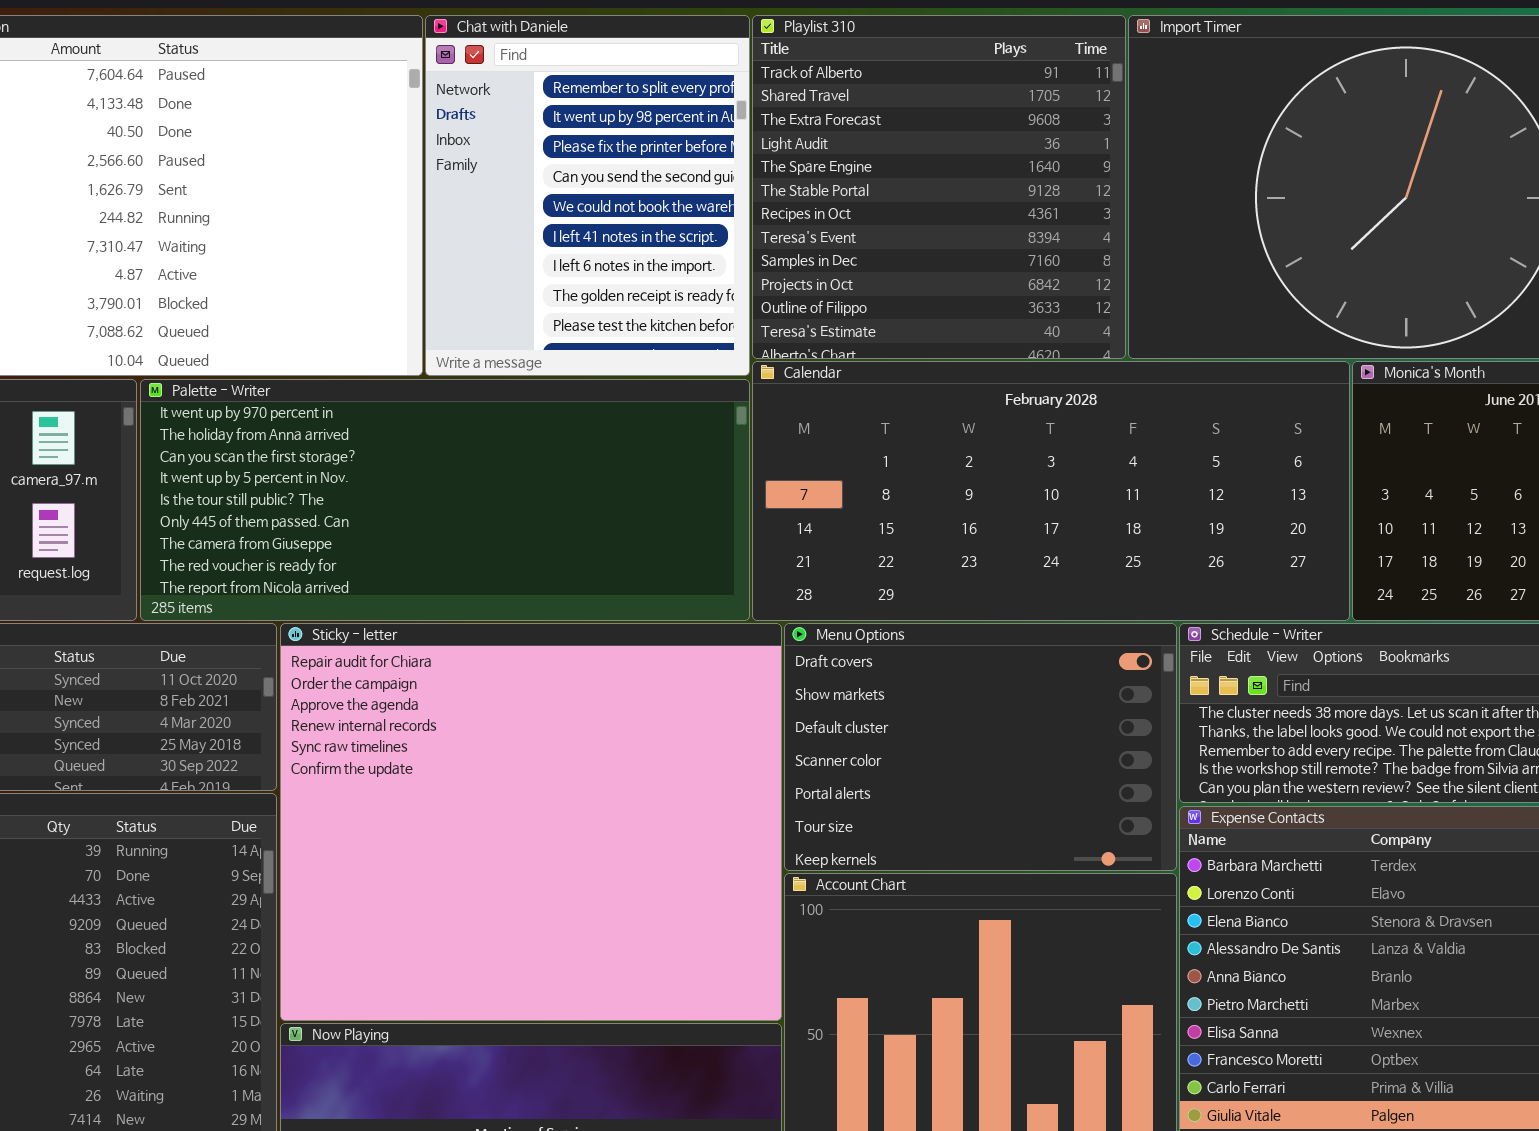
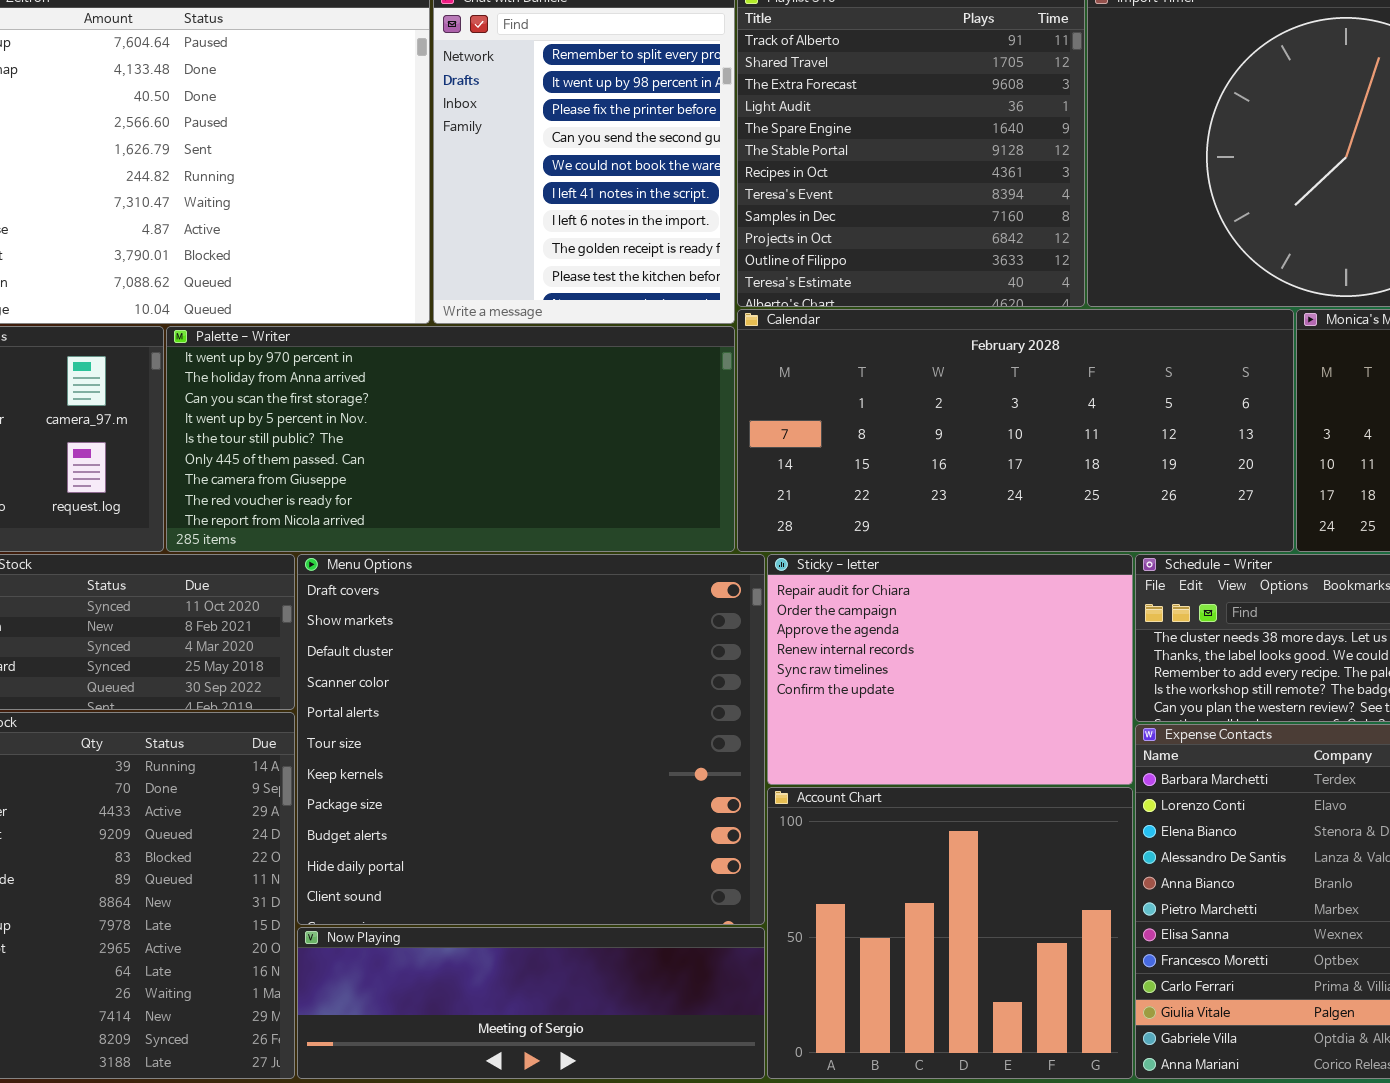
Sticky - letter: [280,623,782,1021] -> [767,554,1133,785], moved, resized
Menu Options: [784,623,1177,871] -> [297,554,765,925], moved, resized

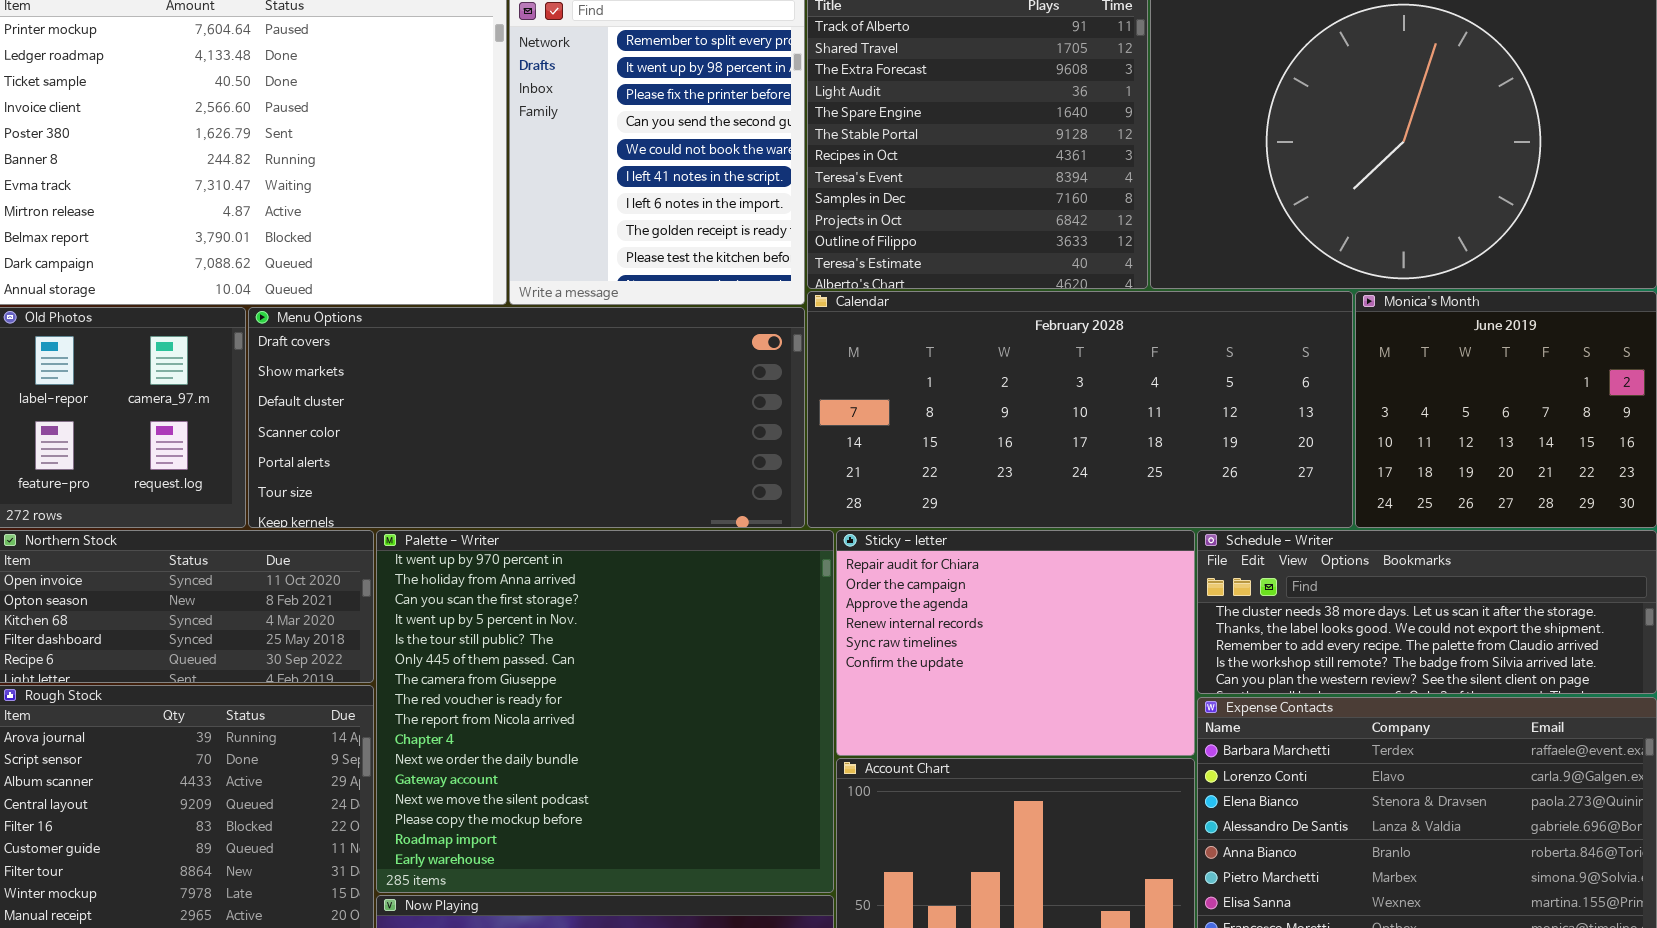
Palette - Writer: [166,326,735,552] -> [376,530,834,893], moved, resized
Menu Options: [297,554,765,925] -> [248,307,805,528], moved, resized

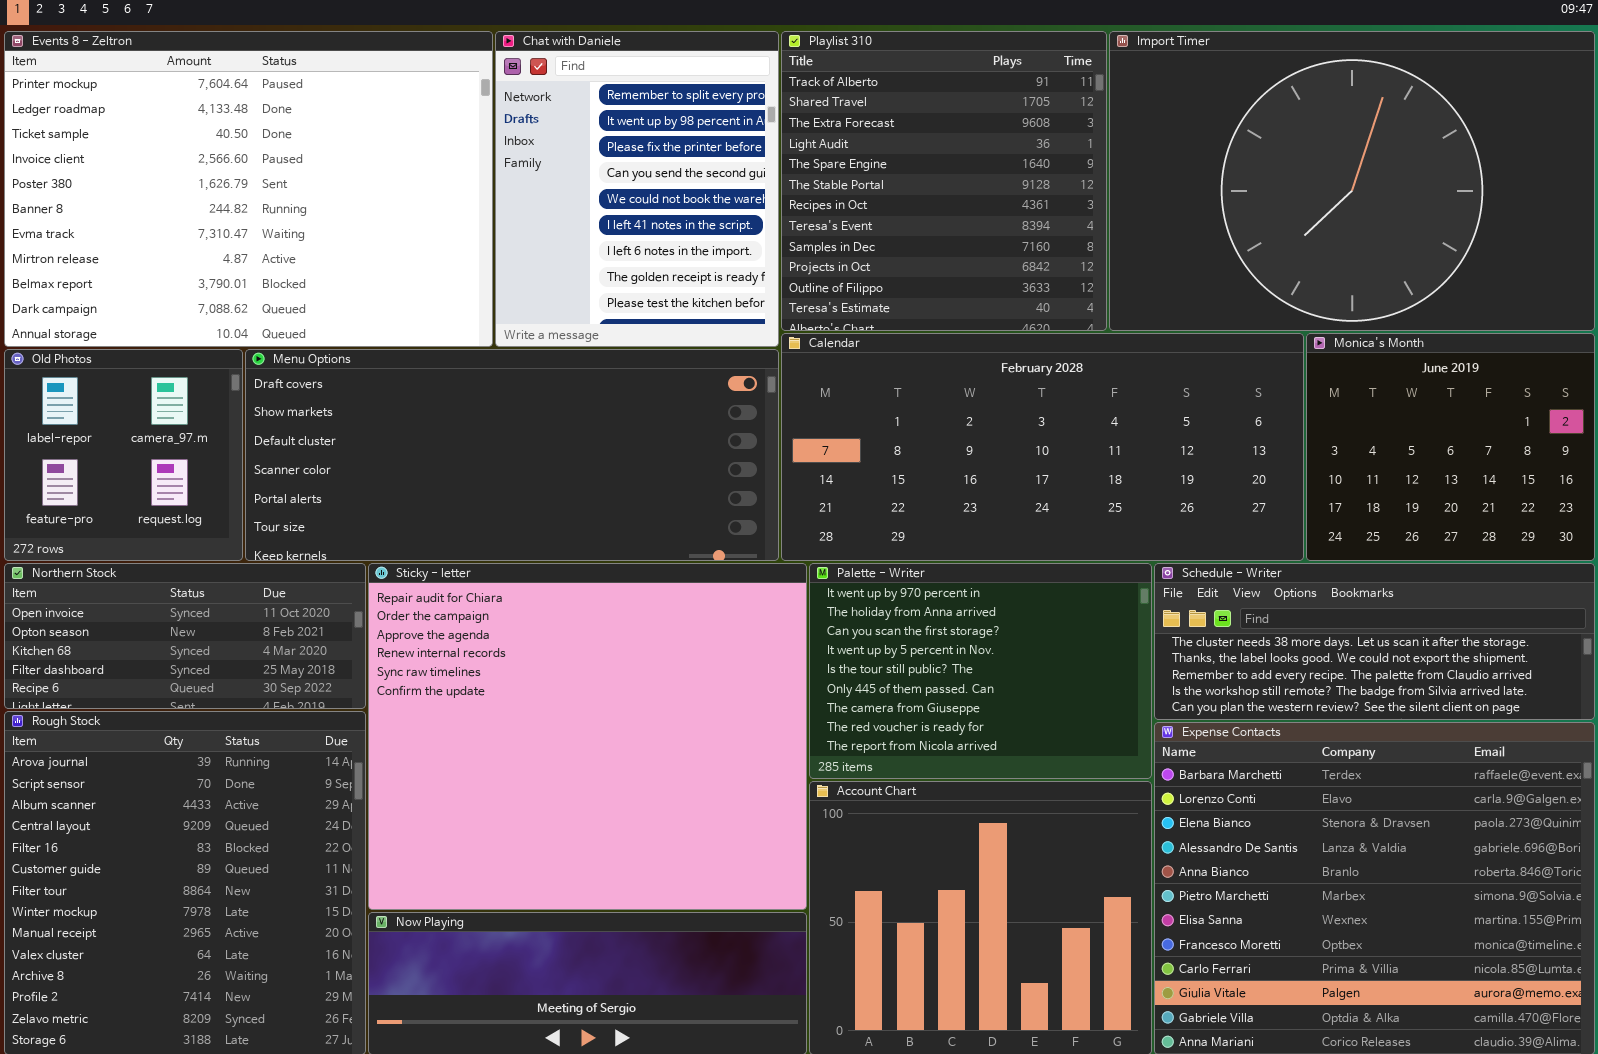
Palette - Writer: [376,530,834,893] -> [809,563,1152,779], moved, resized
Sticky - letter: [836,530,1195,756] -> [368,563,807,910], moved, resized

